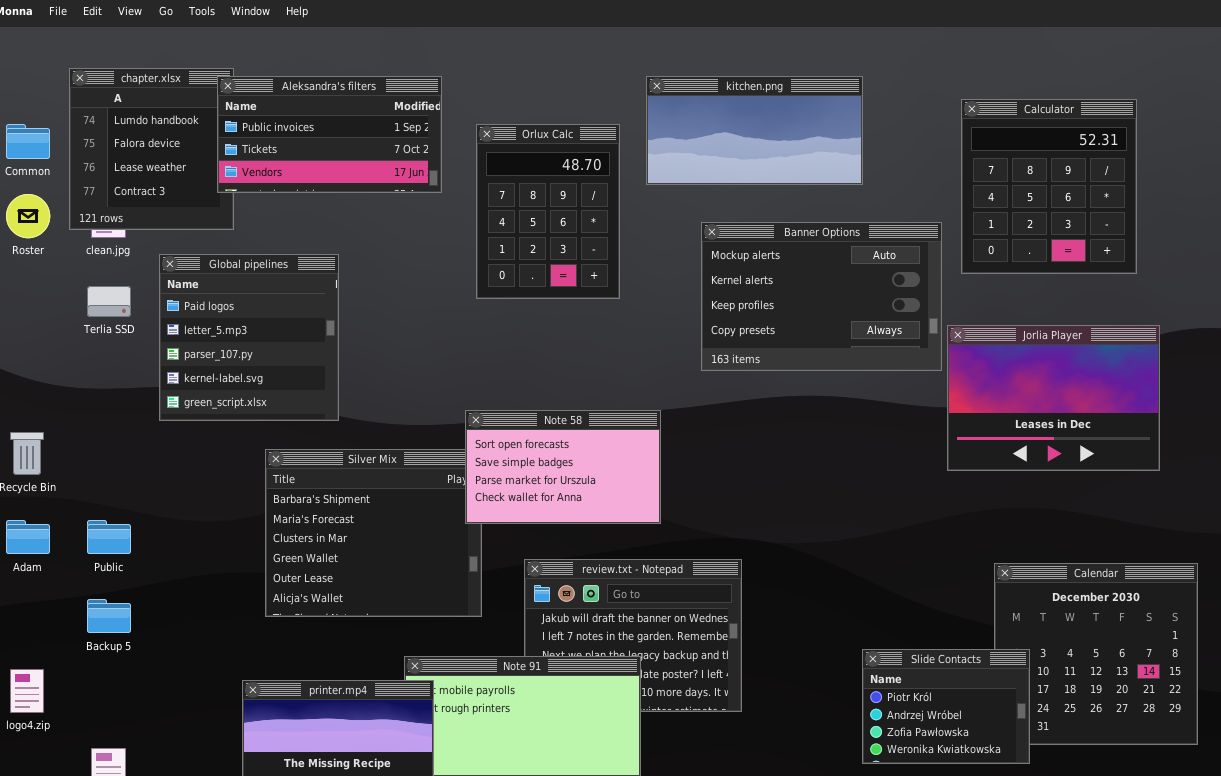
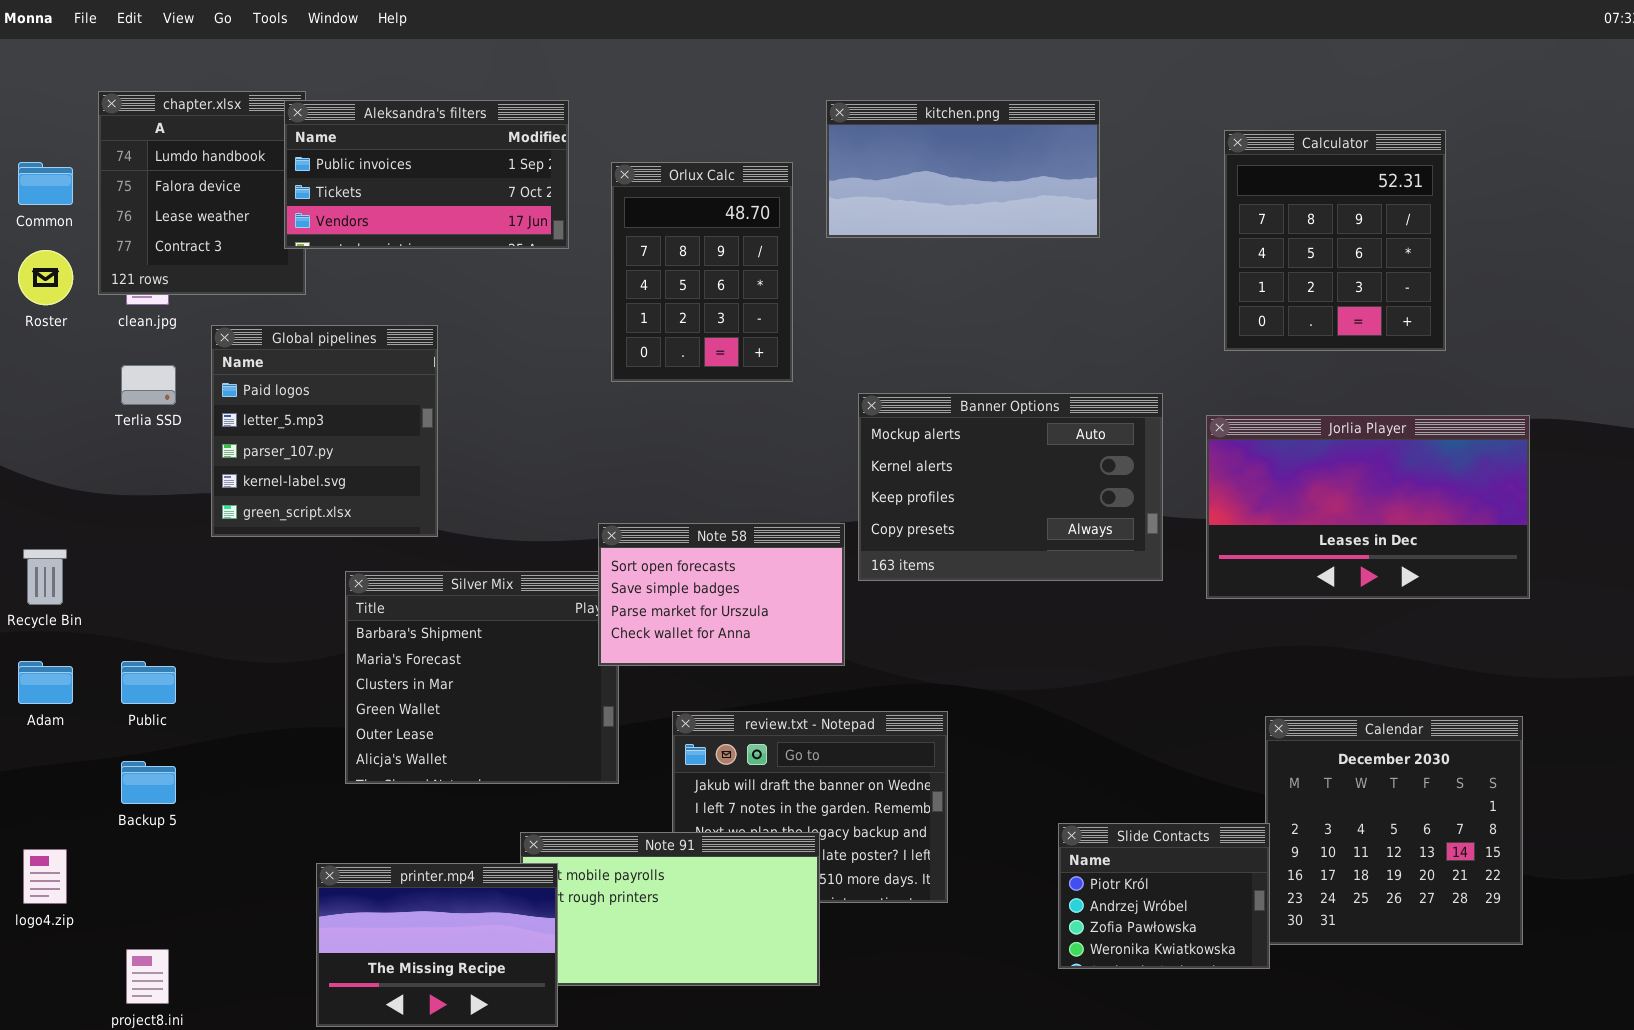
Banner Options: [701,222,942,371] -> [858,393,1163,581], moved
Jorlia Player: [947,325,1160,471] -> [1206,415,1530,599], resized
Slide Contacts: [862,649,1030,764] -> [1058,823,1270,969], moved

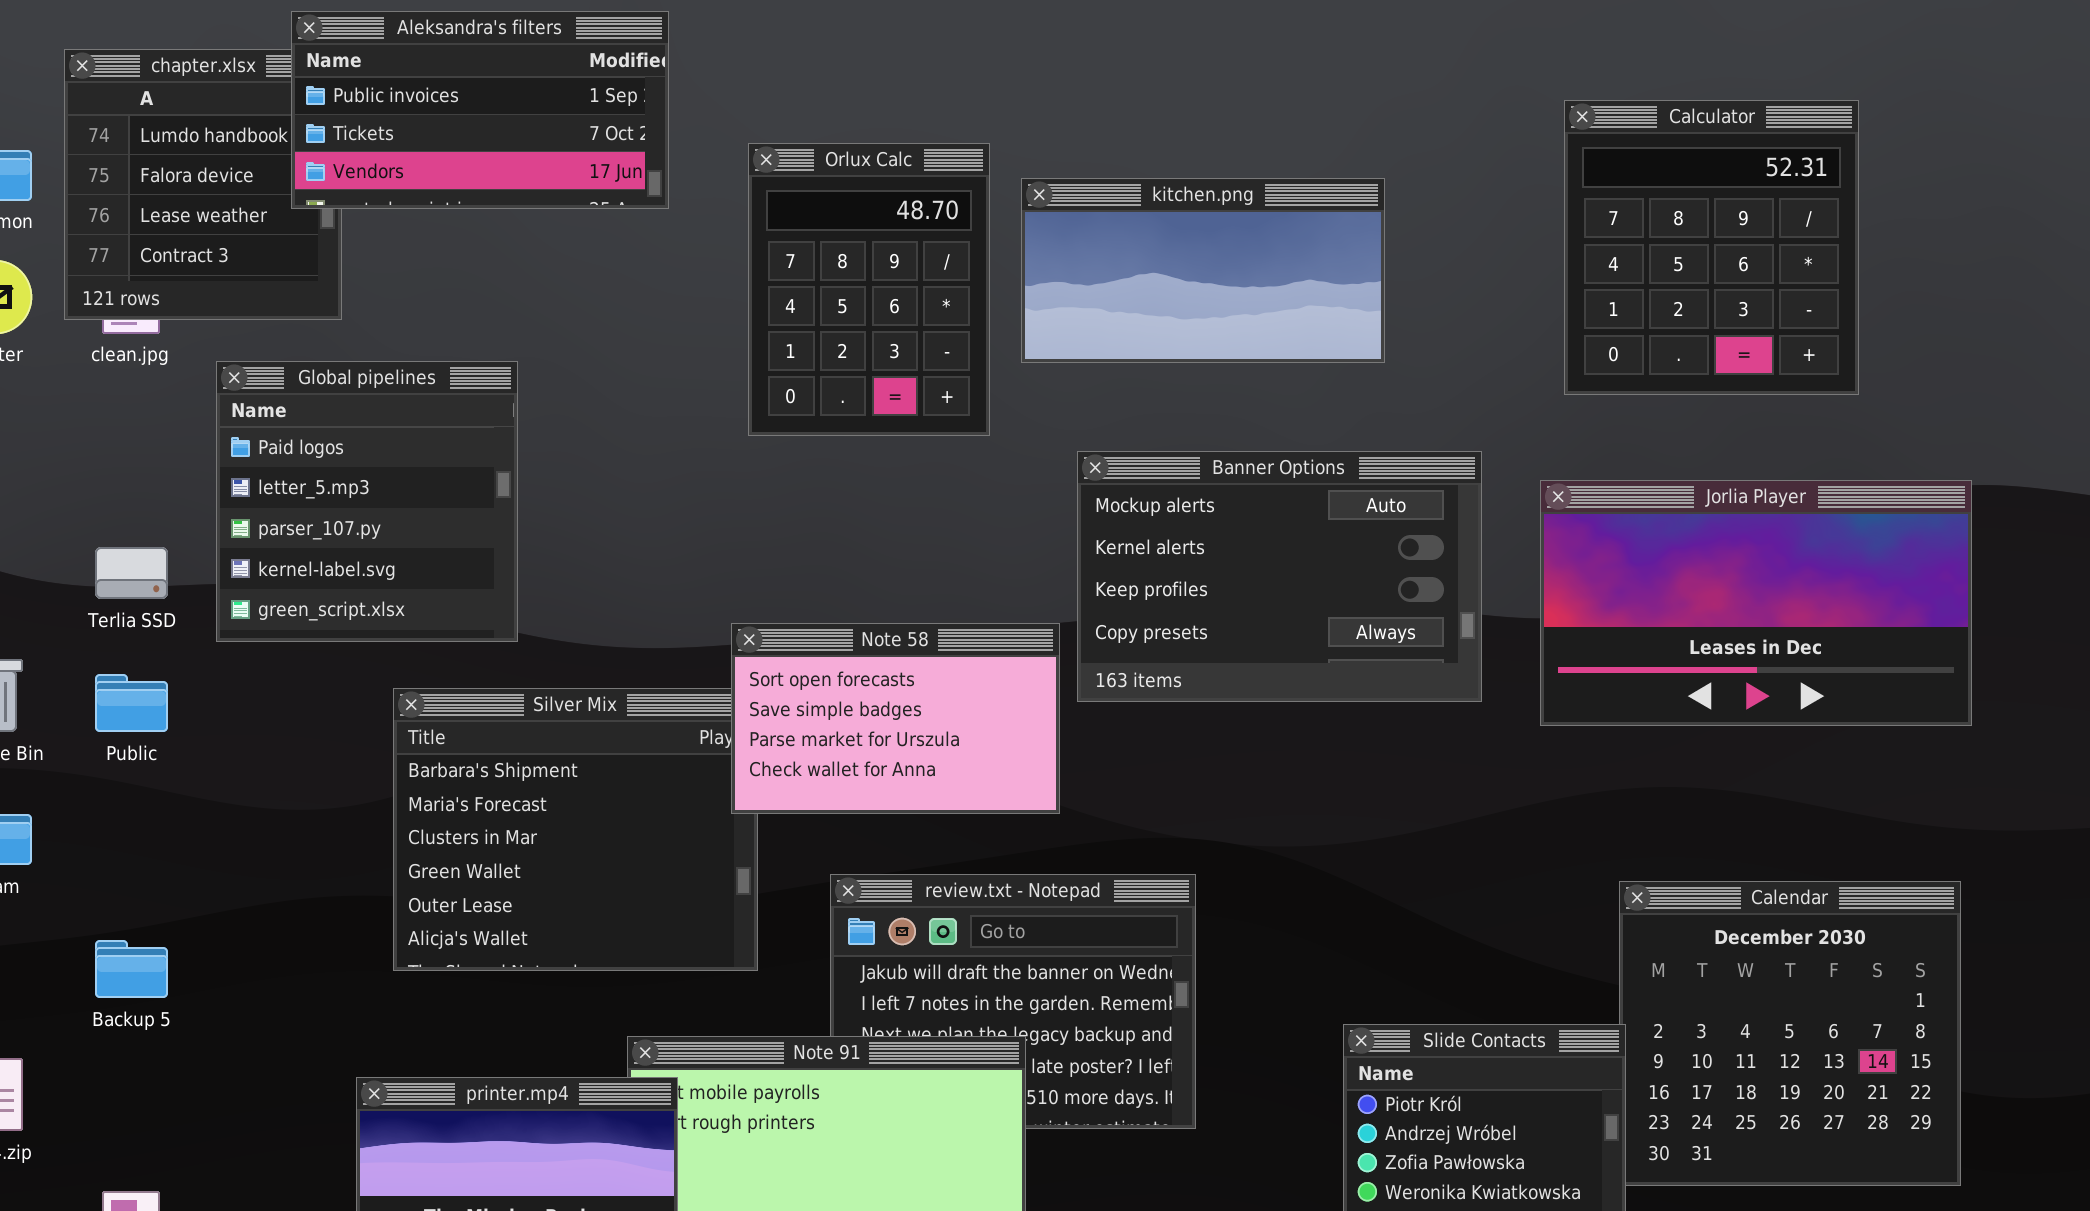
Aleksandra's filters: [284,100,569,249] -> [291,11,669,209], moved
kitchen.png: [826,100,1100,238] -> [1021,178,1385,363], moved
Terlia SSD: [121,365,176,405] -> [95,547,168,599], moved
Public: [121,661,176,704] -> [95,674,168,732], moved

